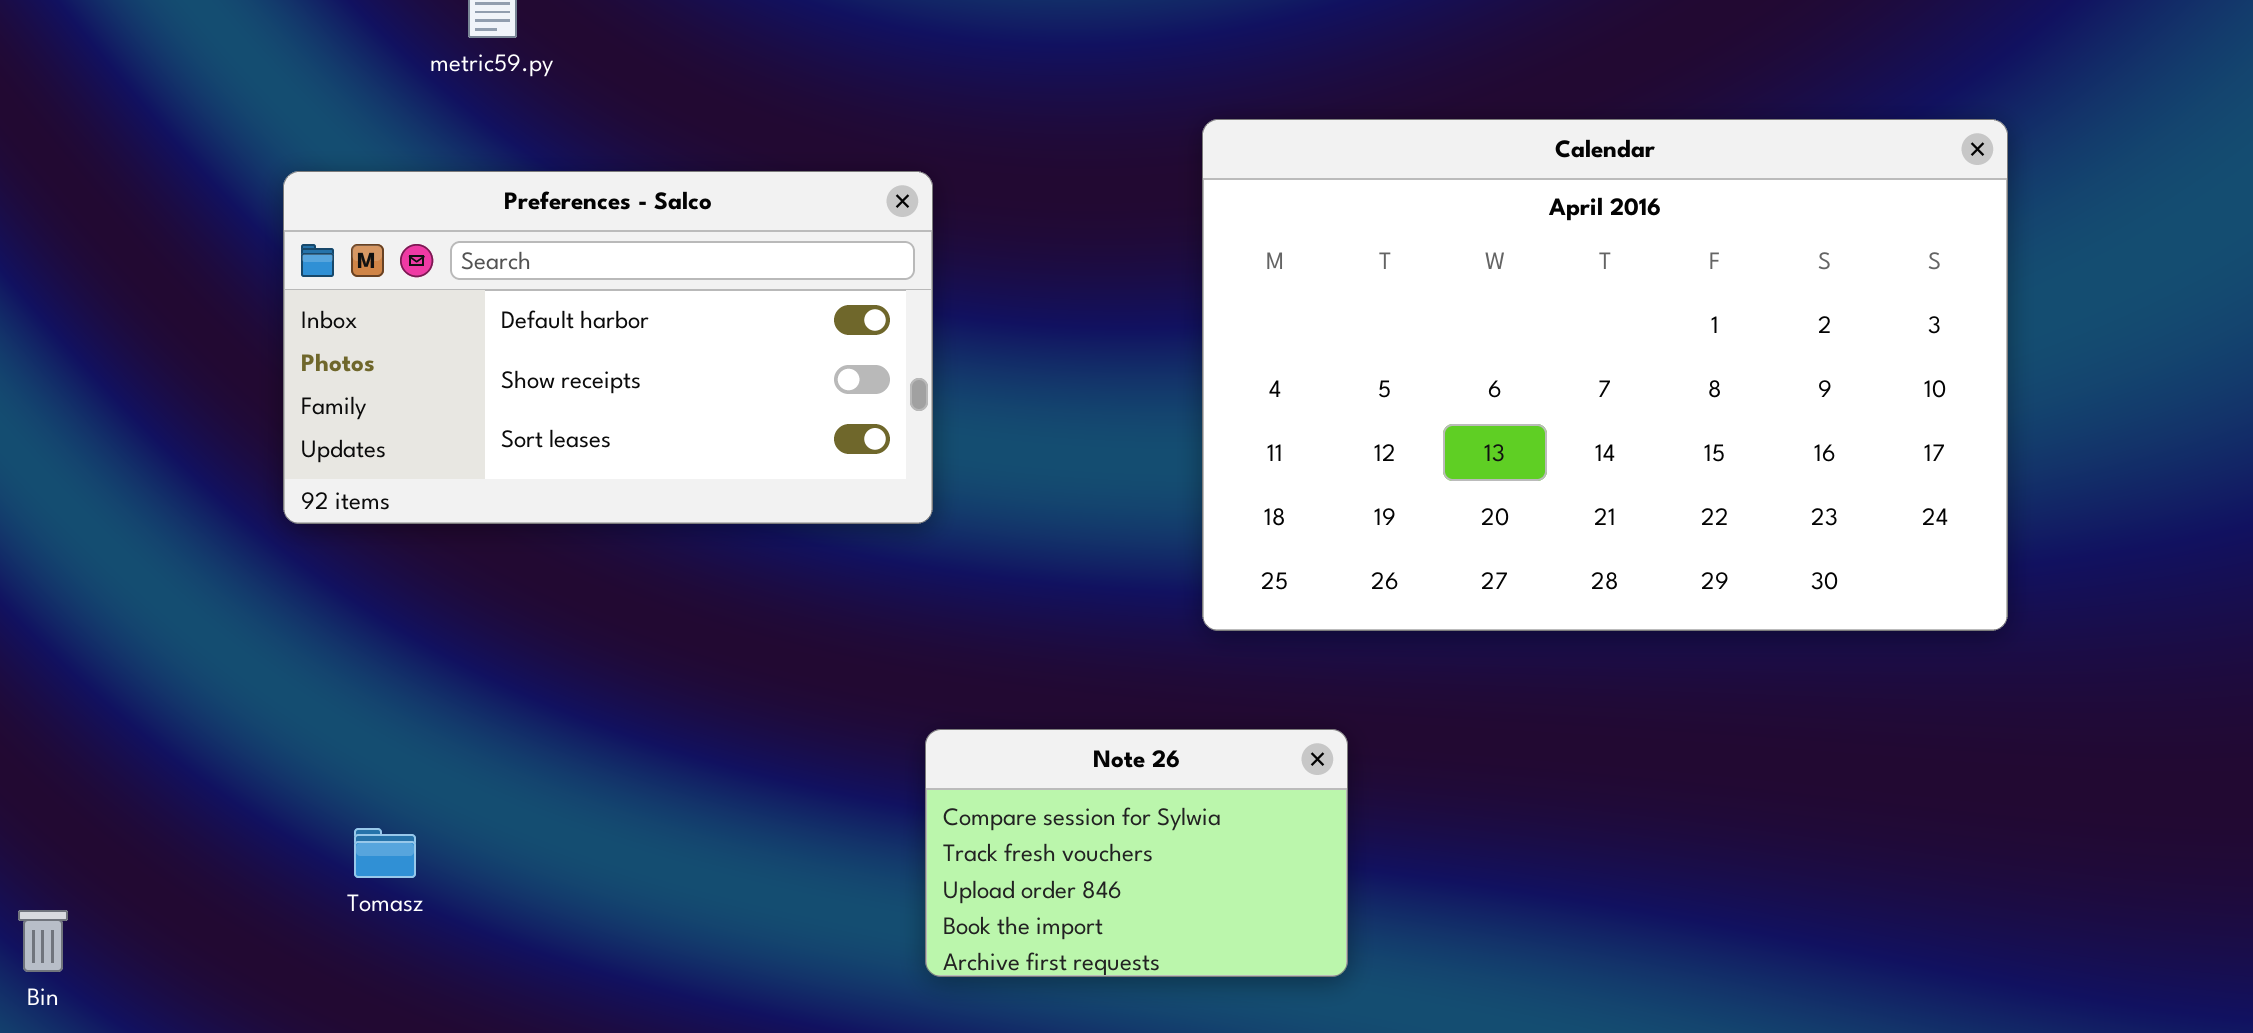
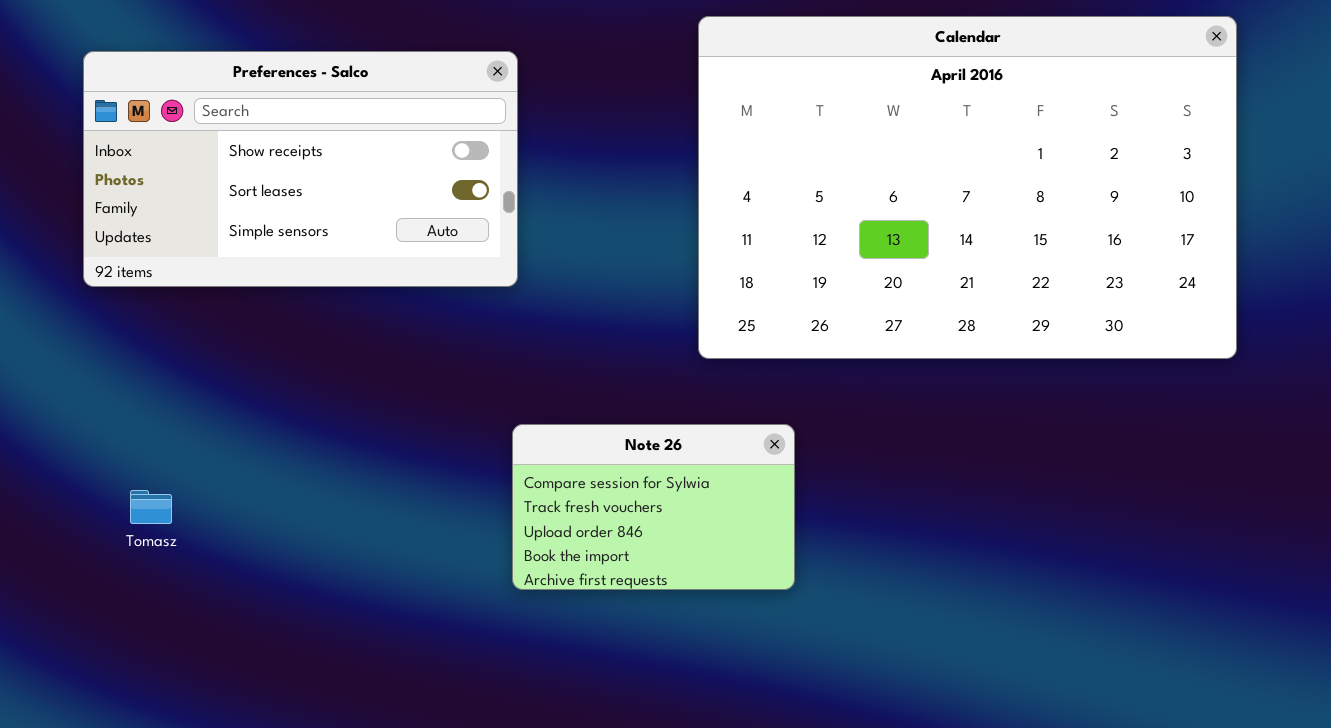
Preferences - Salco: [283,171,933,524] -> [83,51,518,287], scrolled down 1 row

